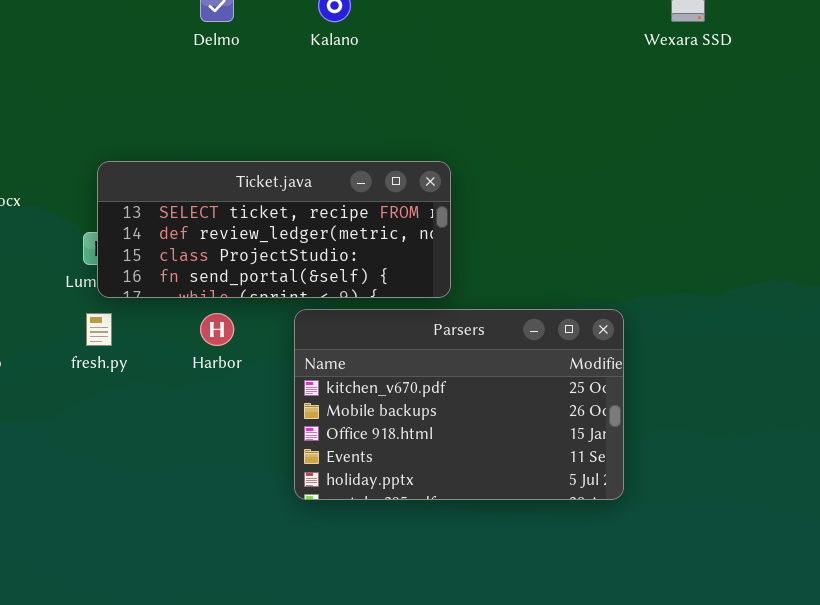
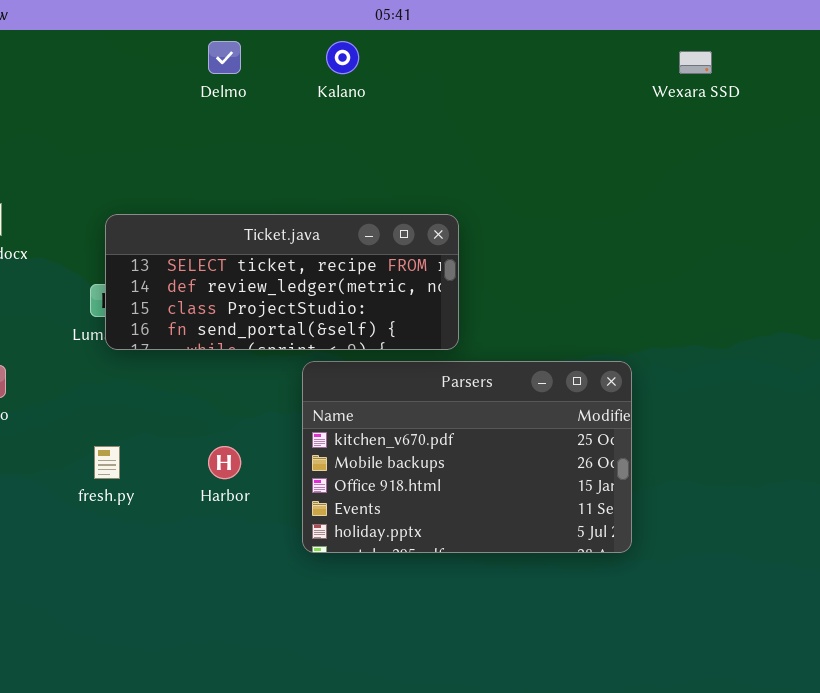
fresh.py: [86,313,112,346] -> [94,446,120,479], moved
Harbor: [200,313,234,346] -> [208,446,241,479], moved

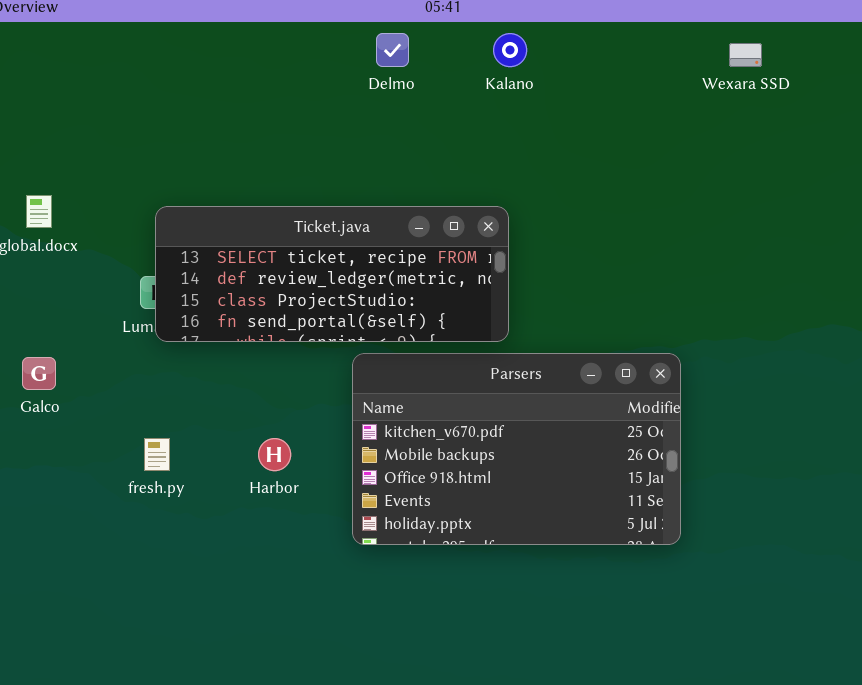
Delmo: [208,41,241,74] -> [376,33,409,67], moved
Kalano: [326,41,359,74] -> [493,33,527,67], moved

